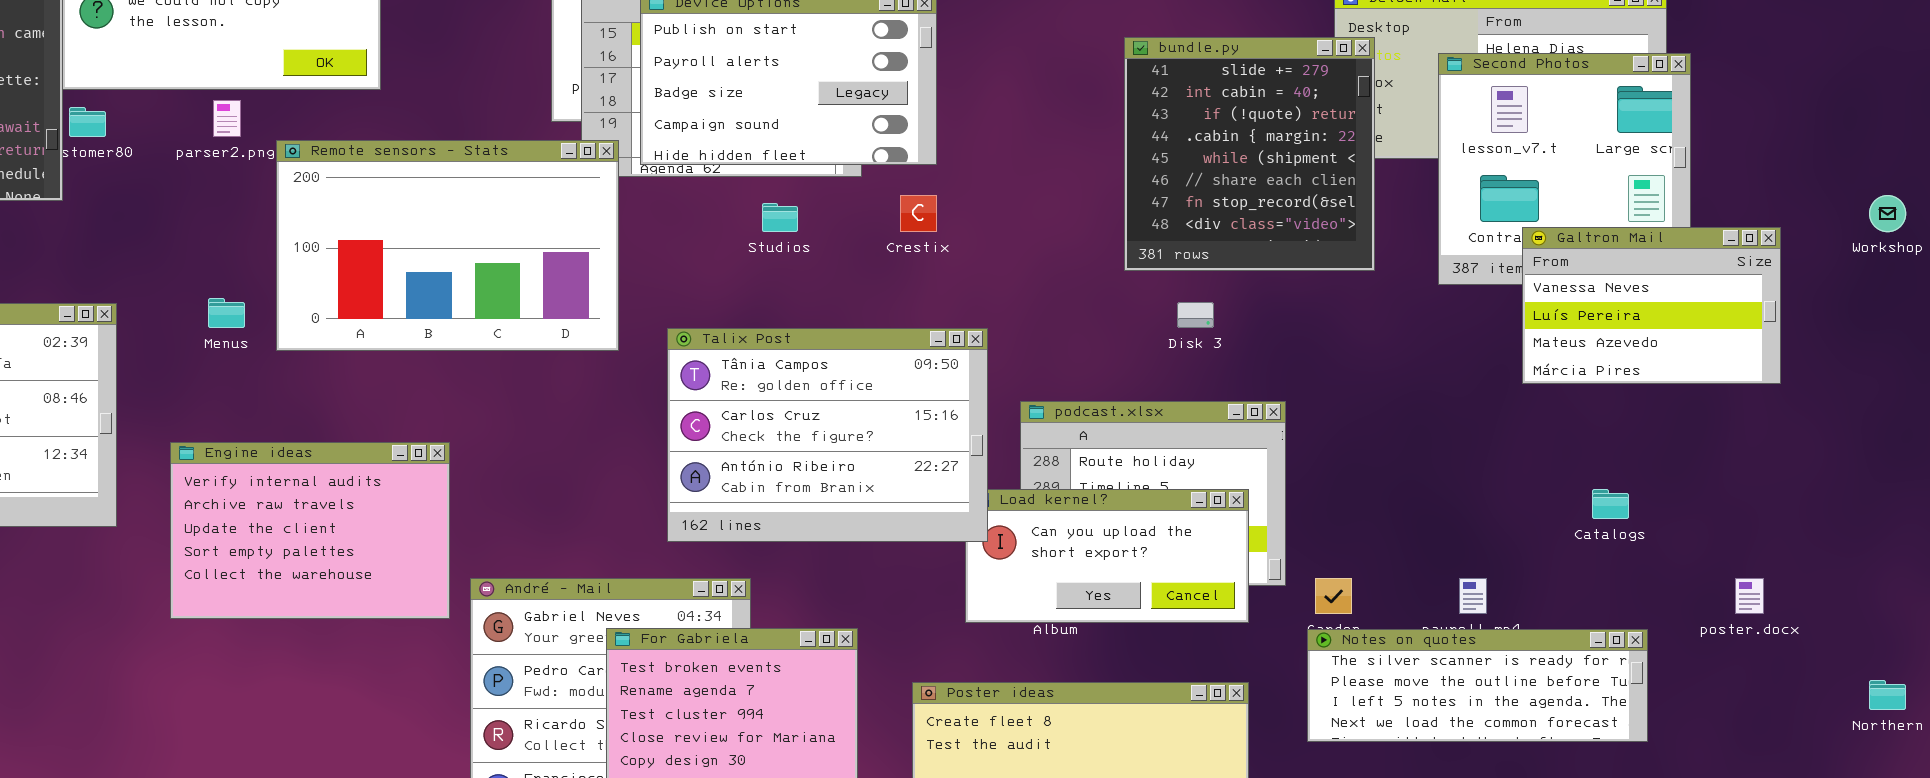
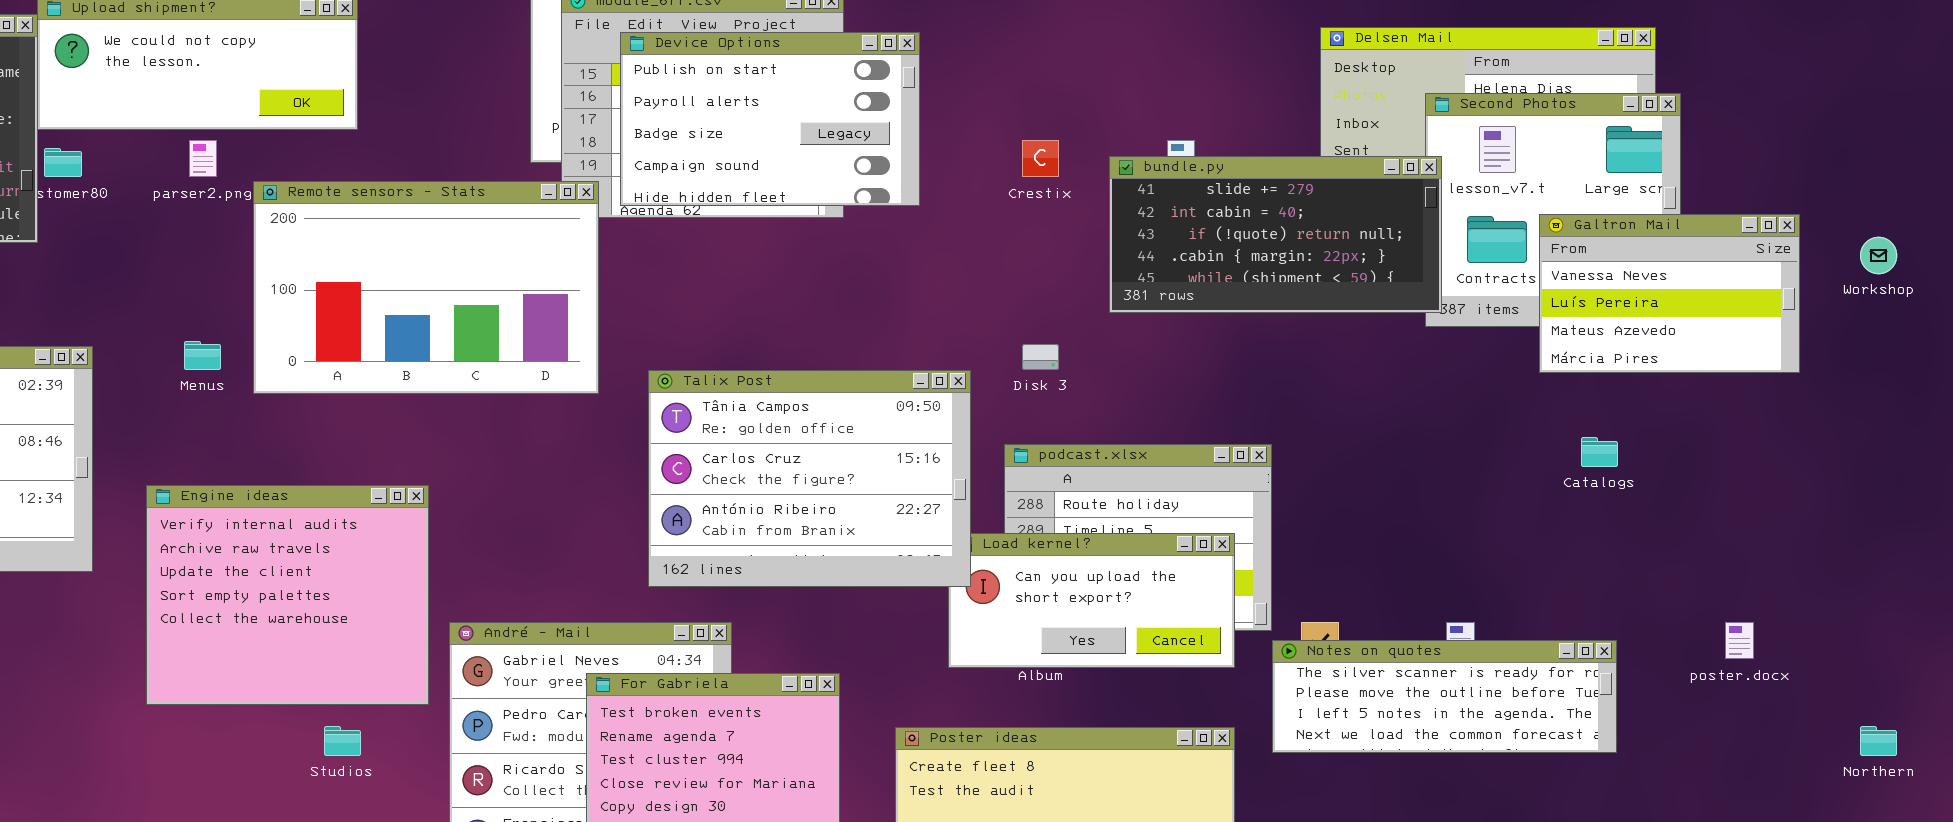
bundle.py: [1124,37,1375,271] -> [1109,156,1442,313], resized
Crestix: [900,195,937,232] -> [1022,140,1059,177], moved
Studios: [762,203,798,232] -> [324,726,361,756], moved
Galtron Mail: [1522,227,1781,384] -> [1539,214,1800,373], moved
Disk 3: [1177,302,1214,328] -> [1022,344,1059,370], moved
Engine ideas: [170,442,450,619] -> [146,485,429,705], resized
Catalogs: [1592,489,1629,519] -> [1581,437,1618,467], moved
Notes on quotes: [1307,629,1648,742] -> [1272,640,1617,753], moved

